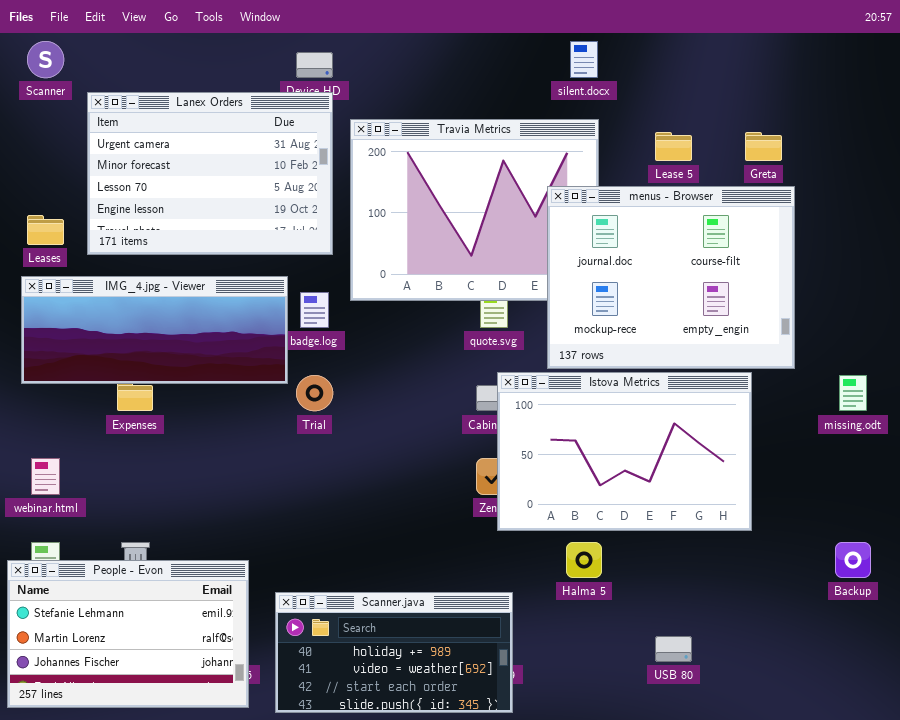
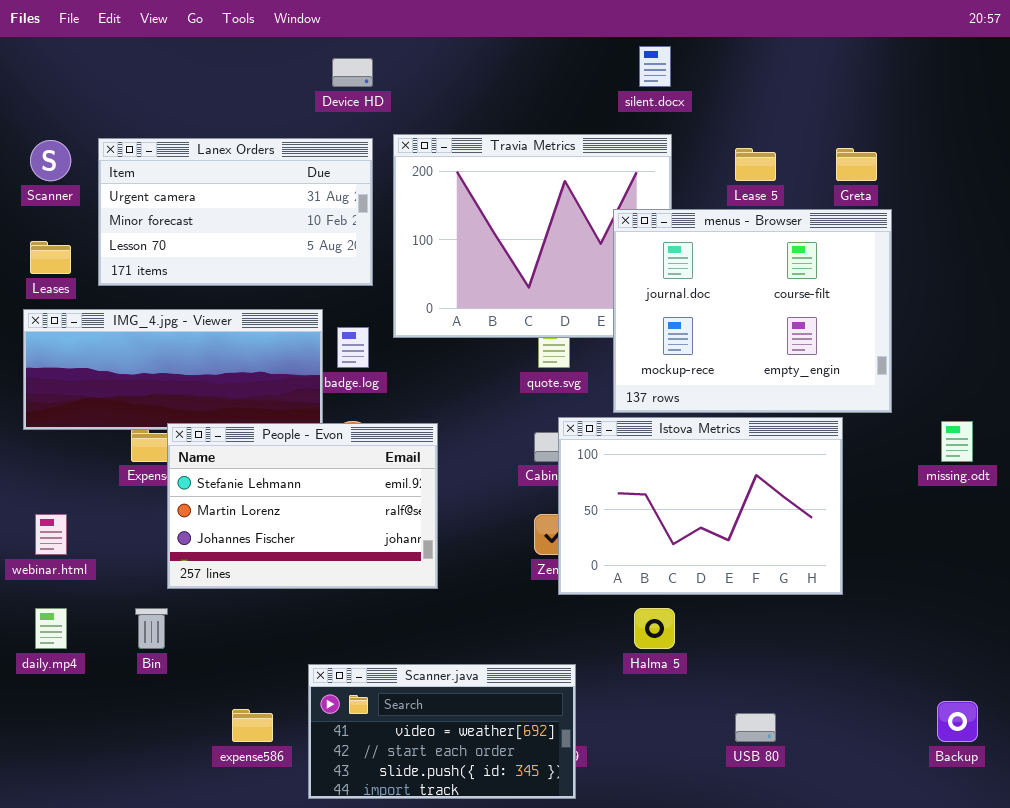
Scanner: [27,41,64,78] -> [30,140,71,181], moved
Lanex Orders: [87,92,333,255] -> [98,138,373,286], resized
Backup: [835,542,871,578] -> [937,701,978,742], moved
People - Evon: [7,560,249,708] -> [167,423,438,589], moved
Scanner.java: [275,592,513,713] -> [308,664,576,799], scrolled down 1 row

